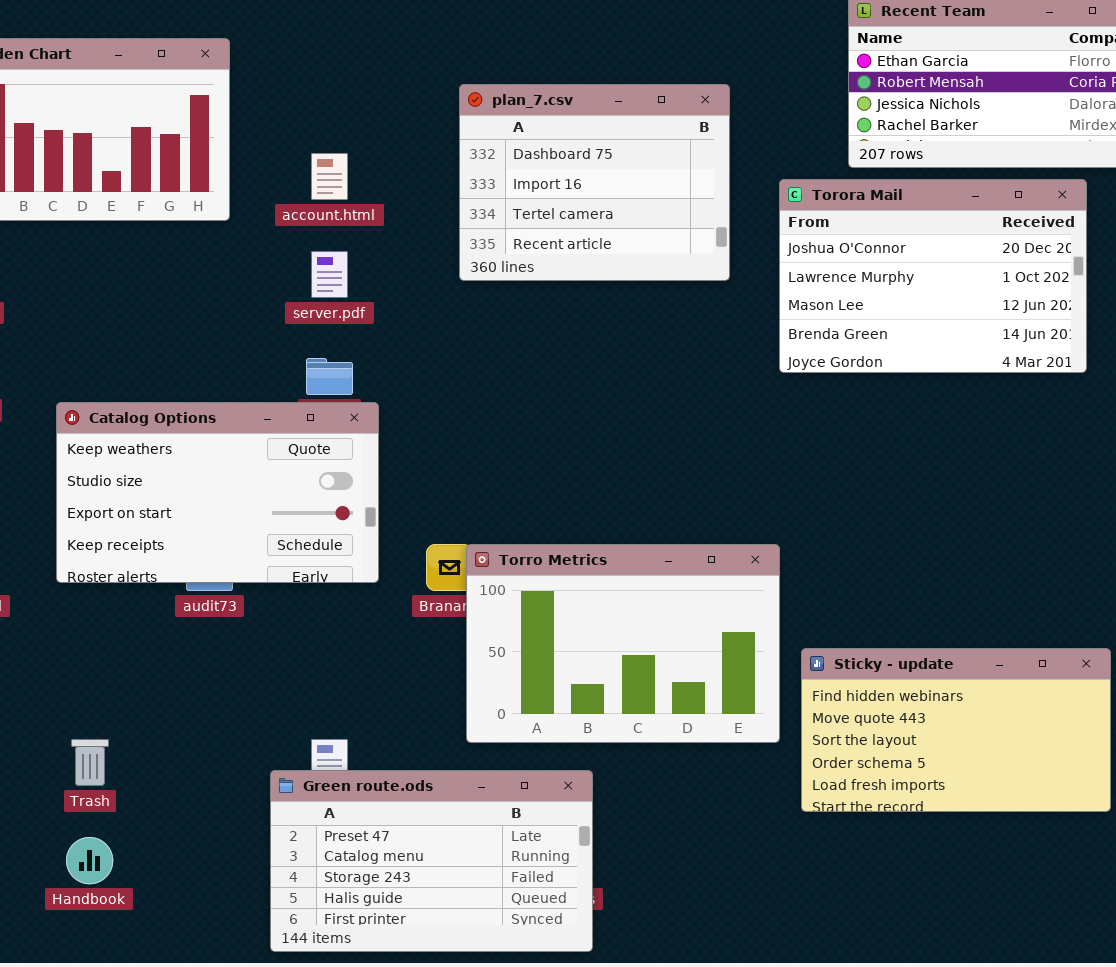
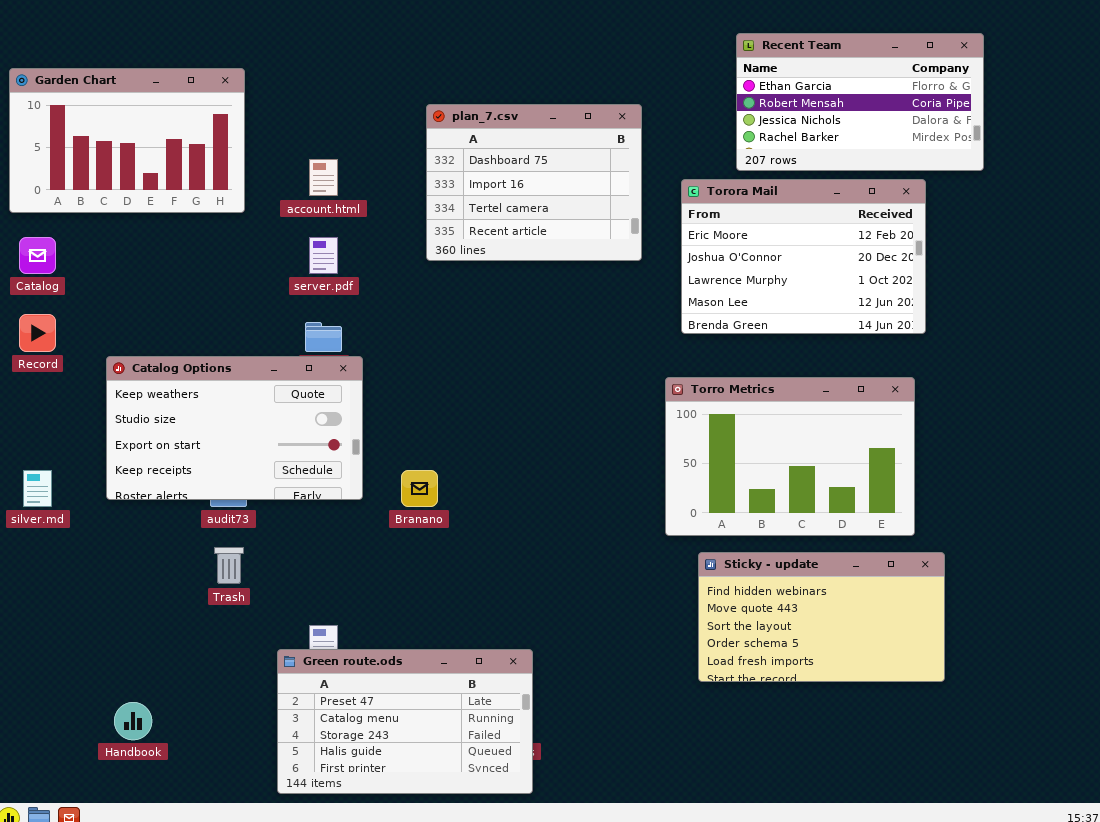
Torora Mail: [779,179,1087,373] -> [681,179,926,334], scrolled up 1 row
Torro Metrics: [466,544,780,743] -> [665,377,915,536], moved
Trash: [71,739,109,786] -> [214,547,244,584], moved

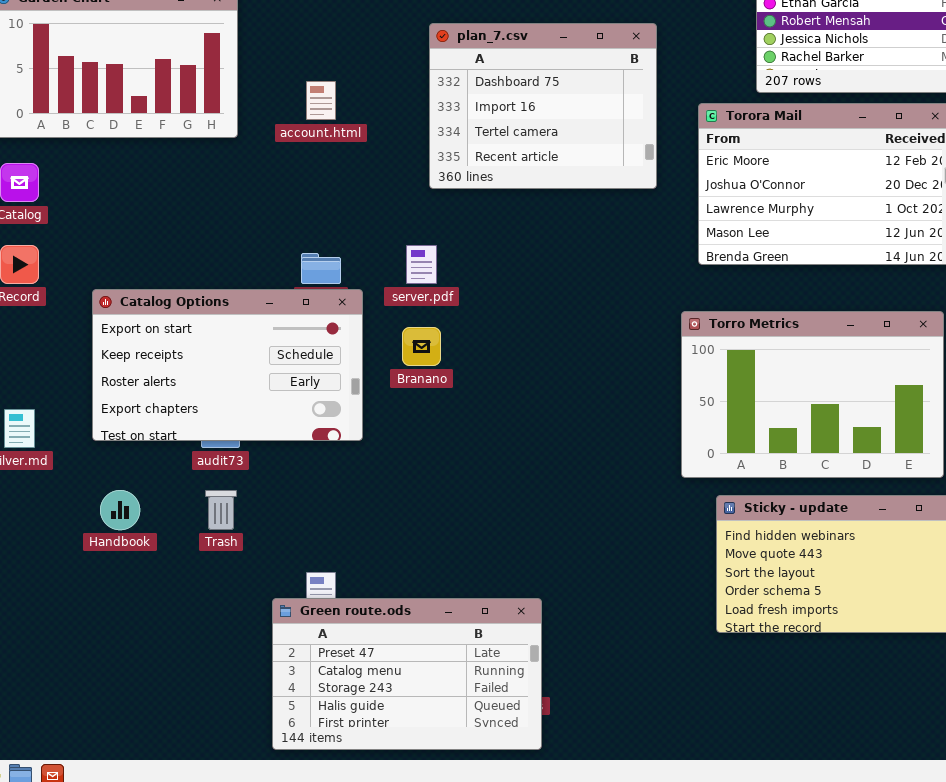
server.pdf: [309,237,338,274] -> [406,245,437,284], moved
Catalog Options: [106,356,363,500] -> [92,289,363,441], scrolled down 2 rows
Branano: [401,470,438,507] -> [402,327,441,366], moved
Handbook: [114,702,152,740] -> [100,490,140,530], moved

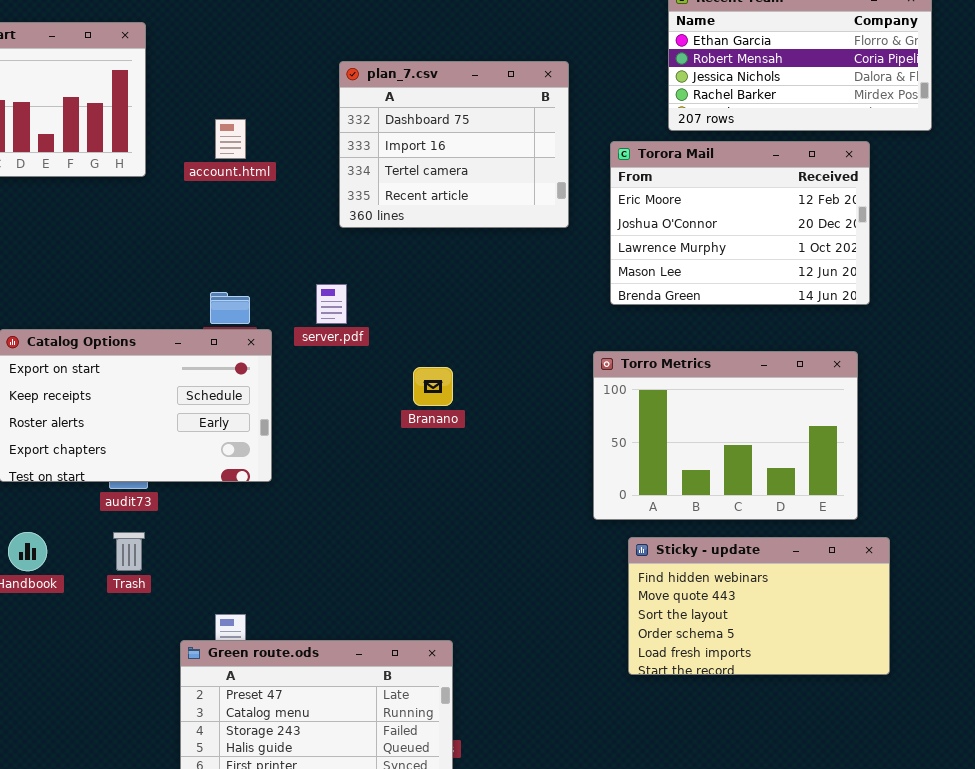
Branano: [402,327,441,366] -> [413,367,453,406], moved

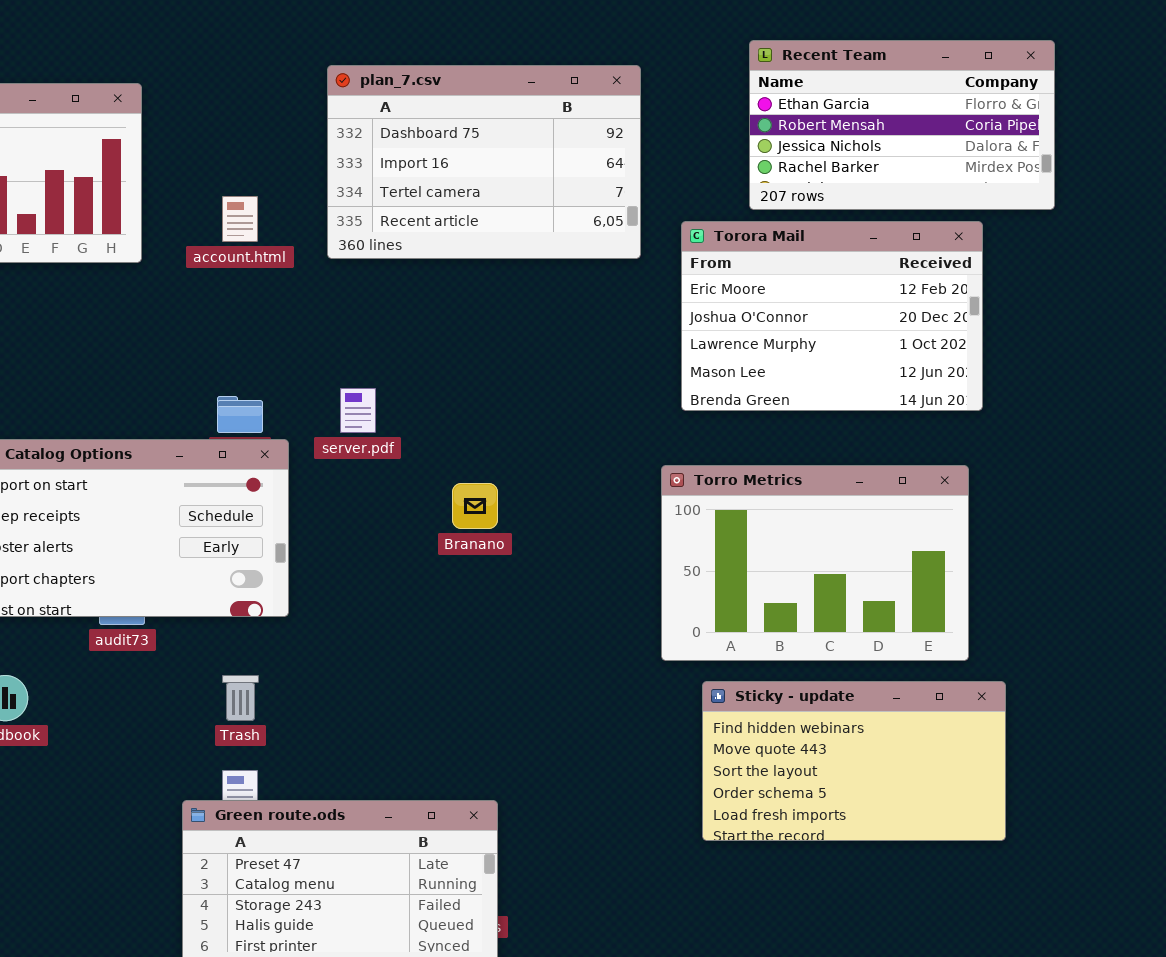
plan_7.csv: [339,61,569,228] -> [327,65,641,259], moved, resized
Trash: [113,532,145,571] -> [222,675,259,721], moved

